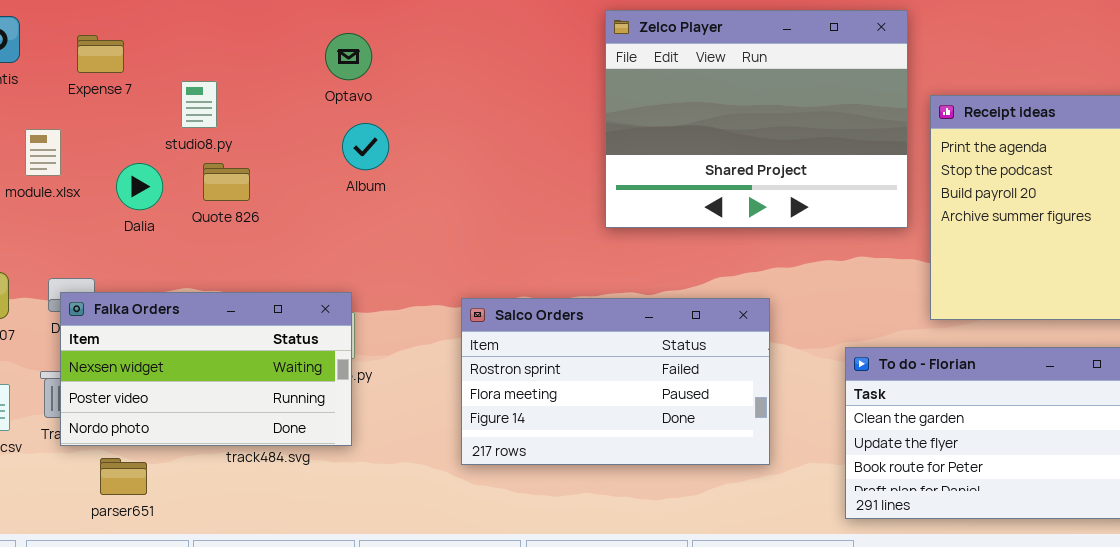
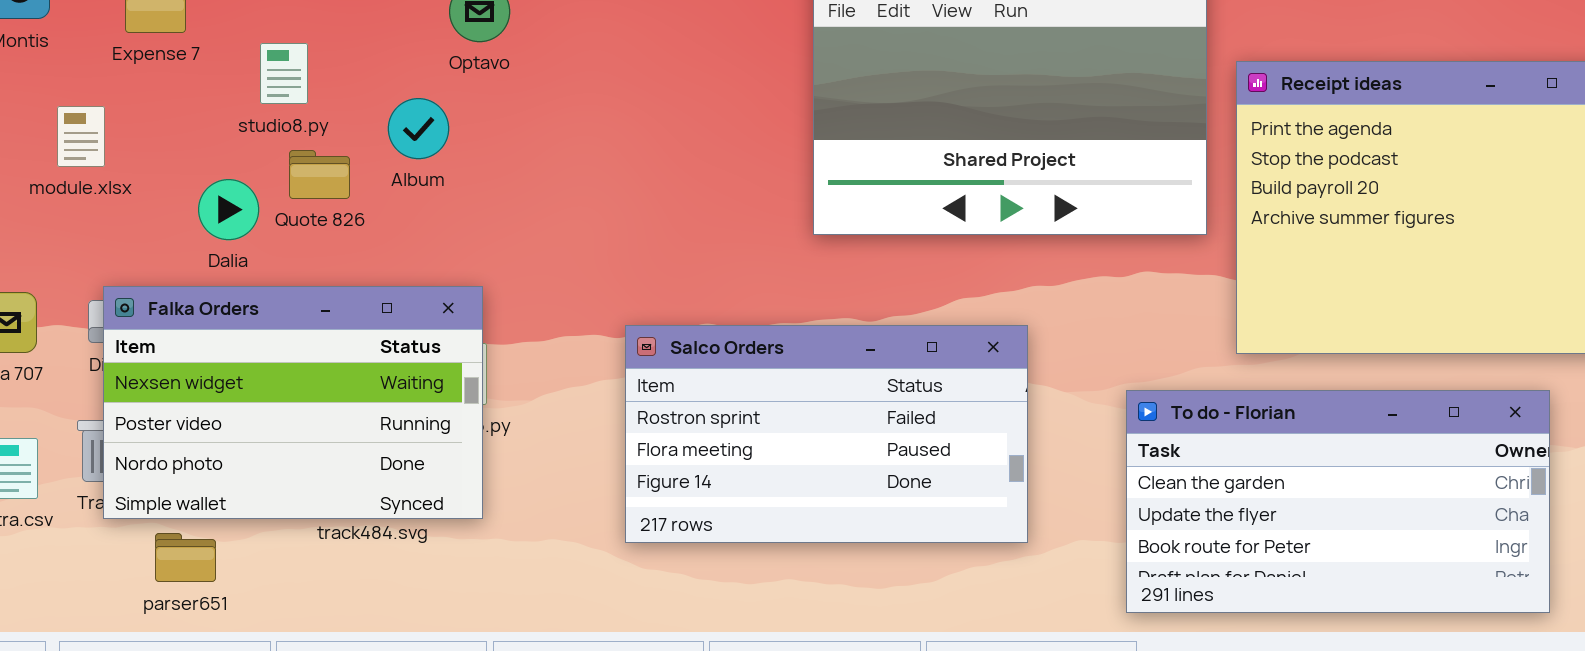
Album: [342,123,389,170] -> [388,98,449,159], moved
Dalia: [116,163,163,210] -> [198,179,259,240], moved
Falka Orders: [60,292,352,446] -> [103,286,483,519], resized

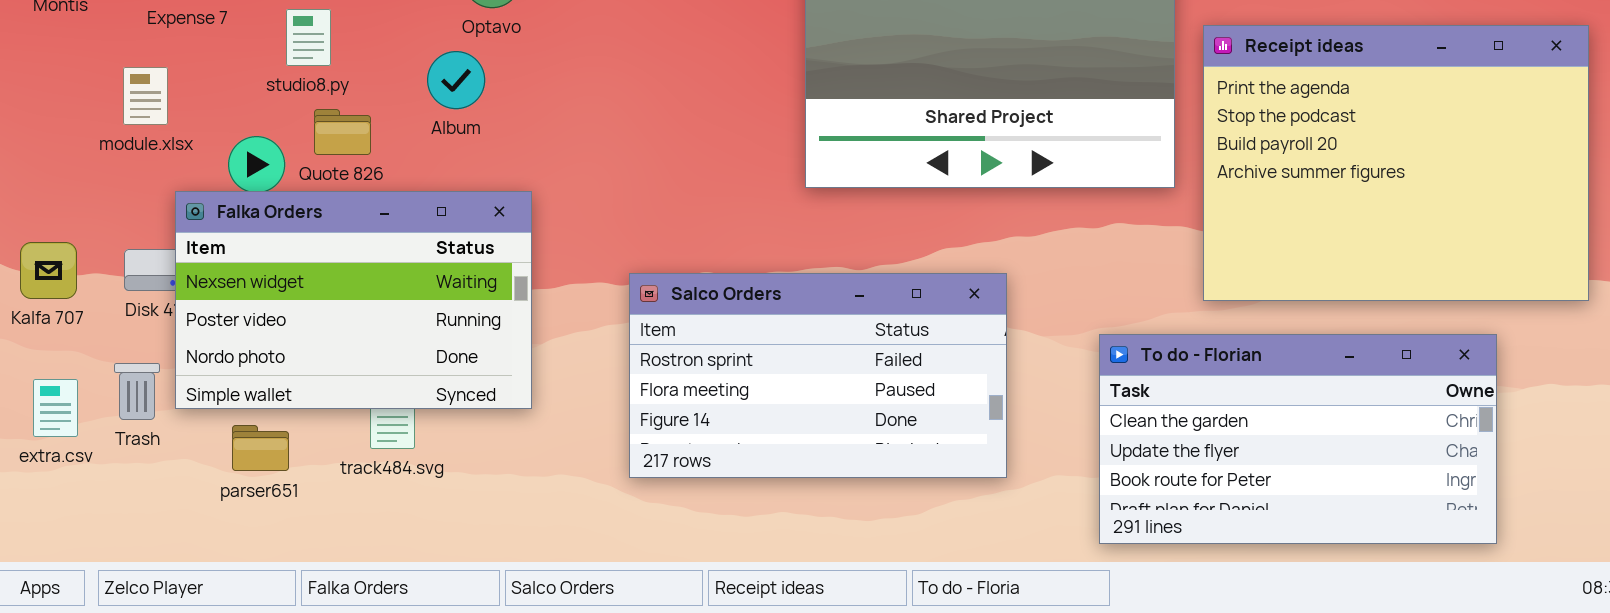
Album: [388,98,449,159] -> [427,51,485,109], moved
module.xlsx: [57,106,105,167] -> [123,67,168,125], moved
Falka Orders: [103,286,483,519] -> [175,191,532,409], moved
parser651: [155,533,216,582] -> [232,425,289,471], moved

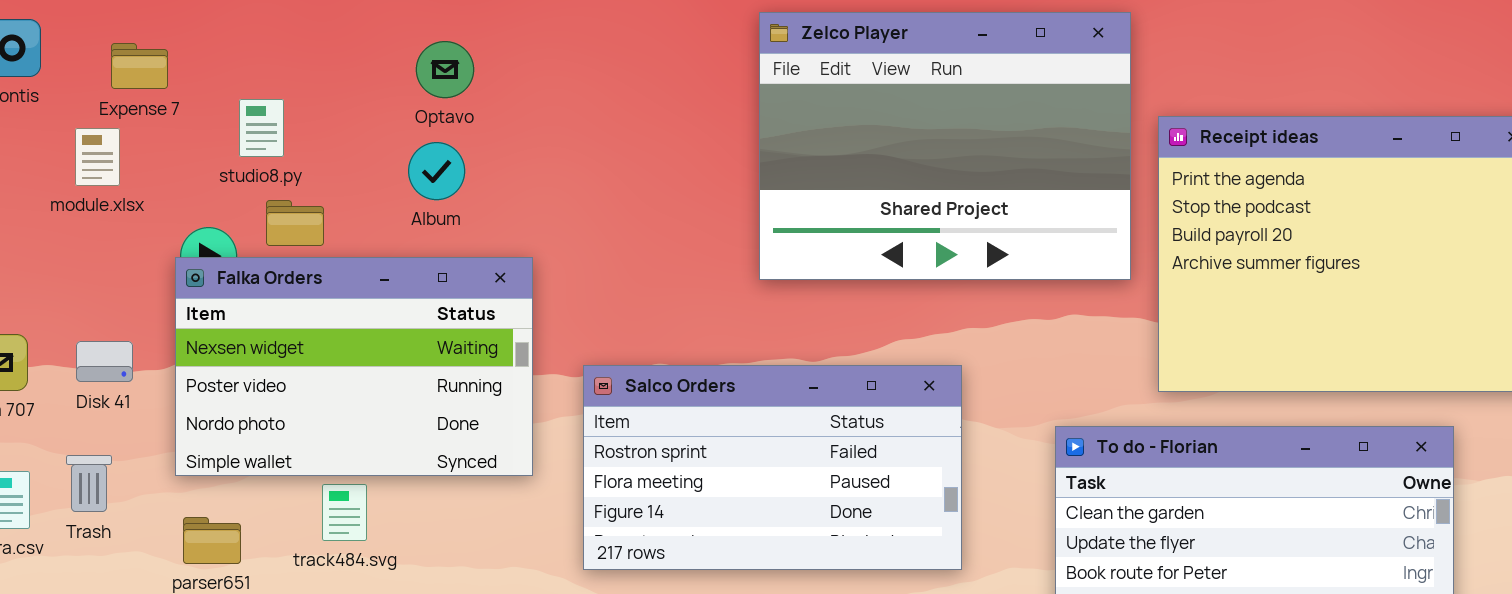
Album: [427,51,485,109] -> [408,142,465,200], moved
module.xlsx: [123,67,168,125] -> [75,128,120,186], moved
Falka Orders: [175,191,532,409] -> [175,257,533,476], moved

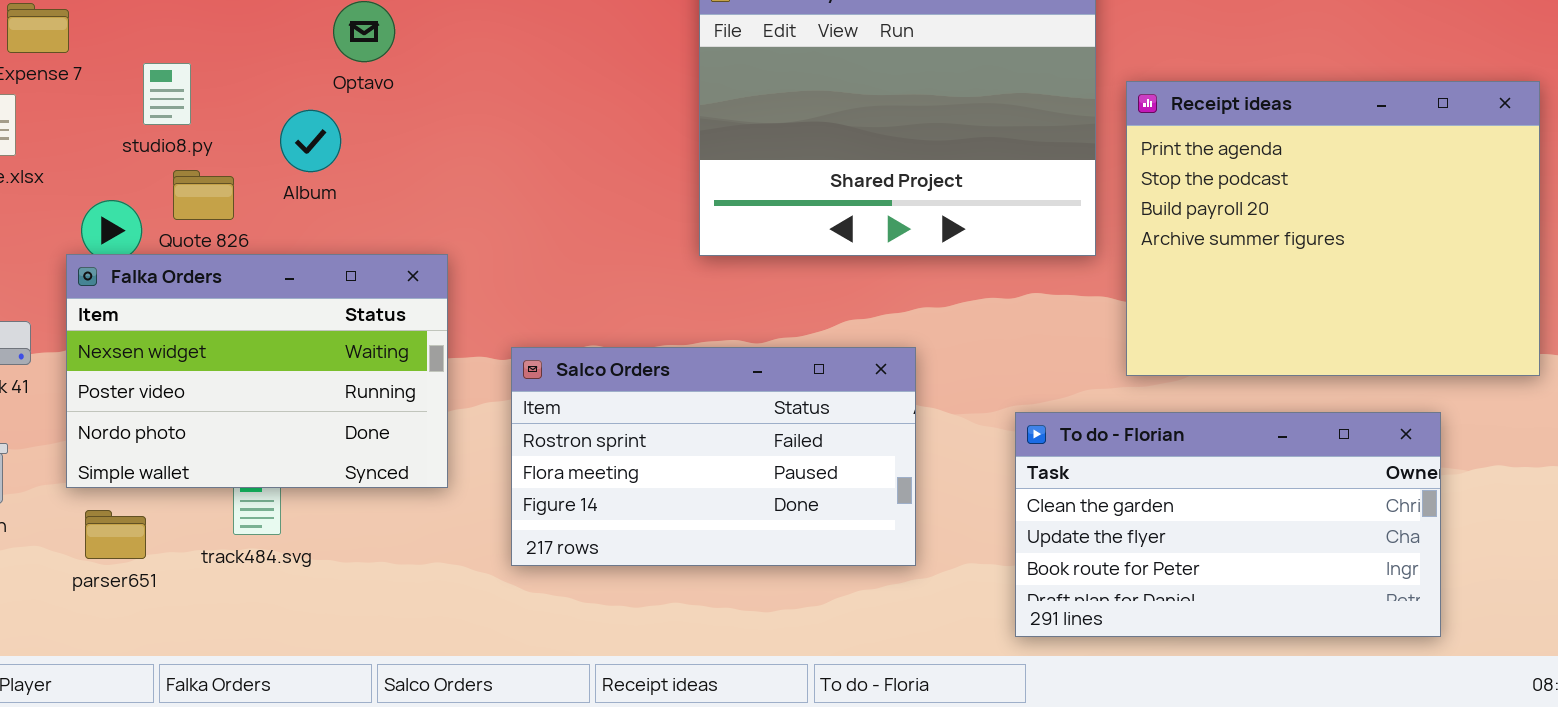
Album: [408,142,465,200] -> [280,110,341,172], moved
Falka Orders: [175,257,533,476] -> [66,254,448,488], moved

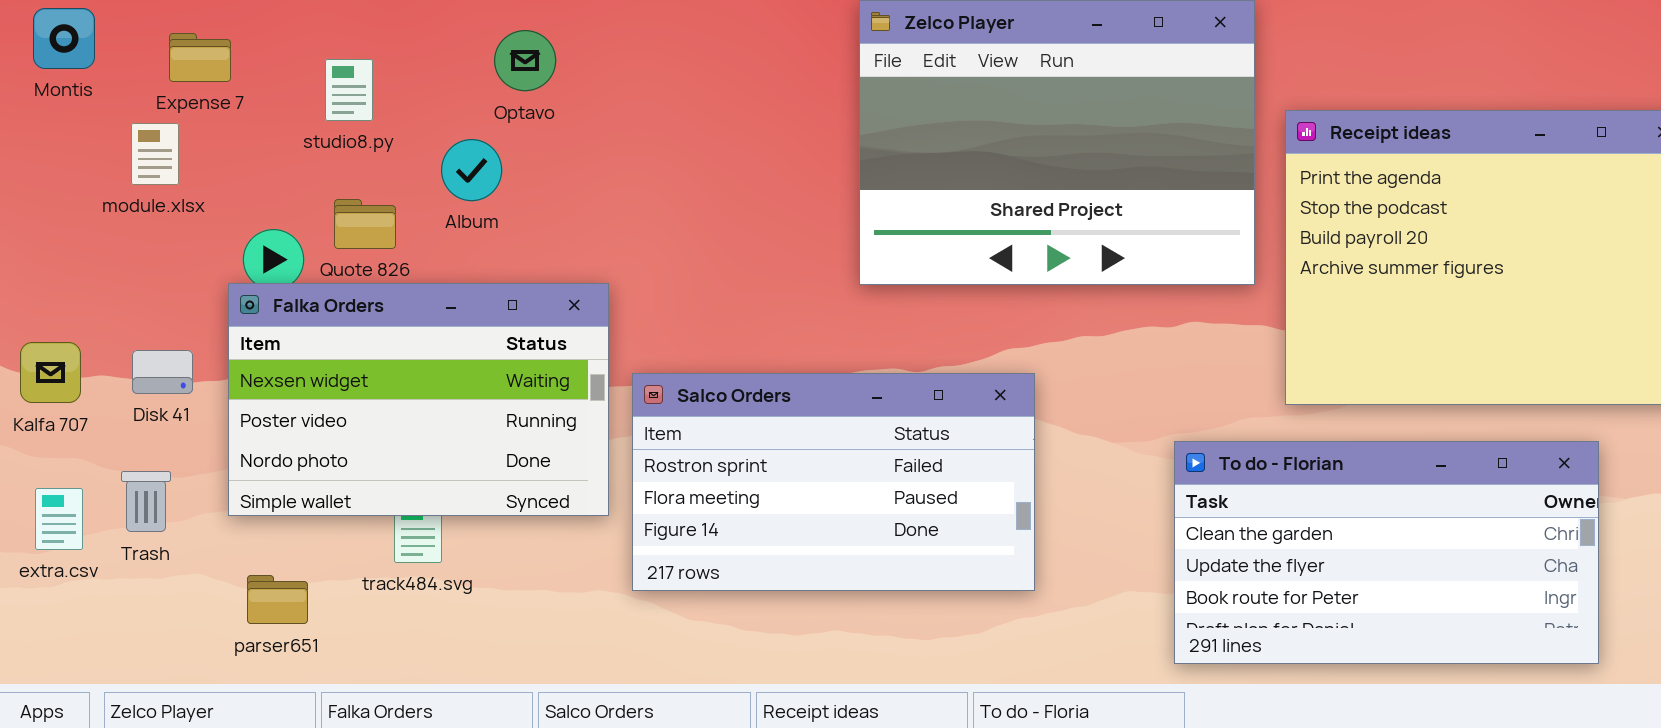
studio8.py: [143,63,191,125] -> [325,59,373,121], moved
Salco Orders: [511,347,916,566] -> [632,373,1035,591], moved
parser651: [85,510,146,559] -> [247,575,308,624], moved

